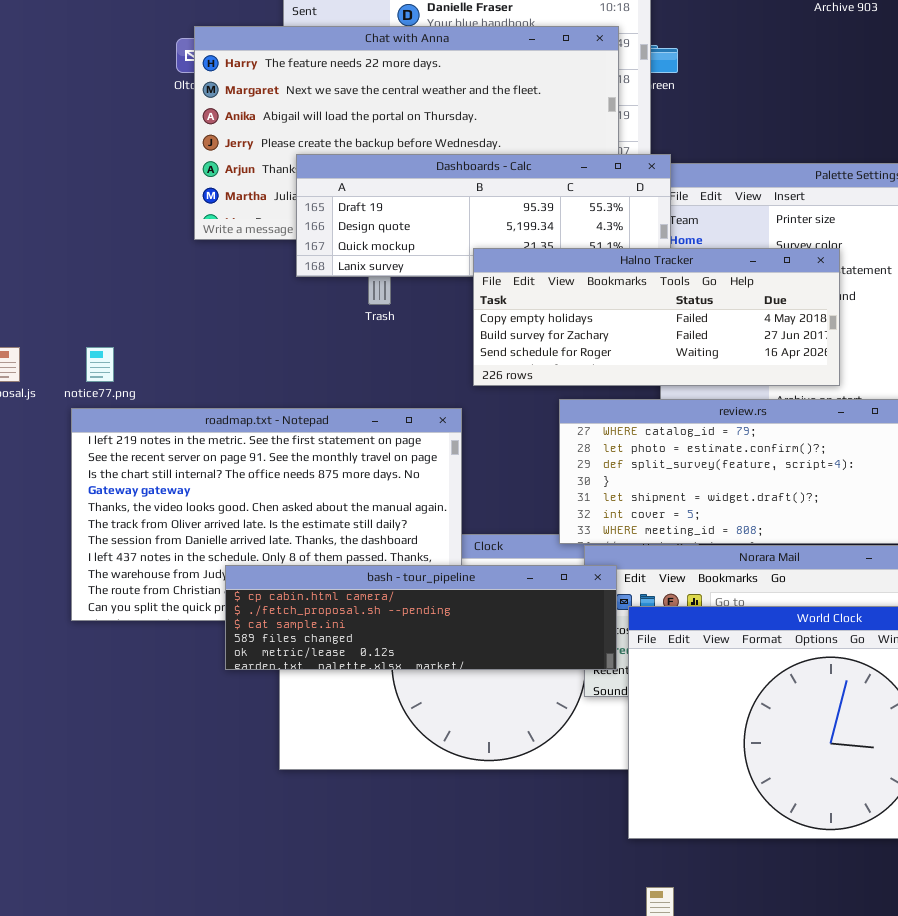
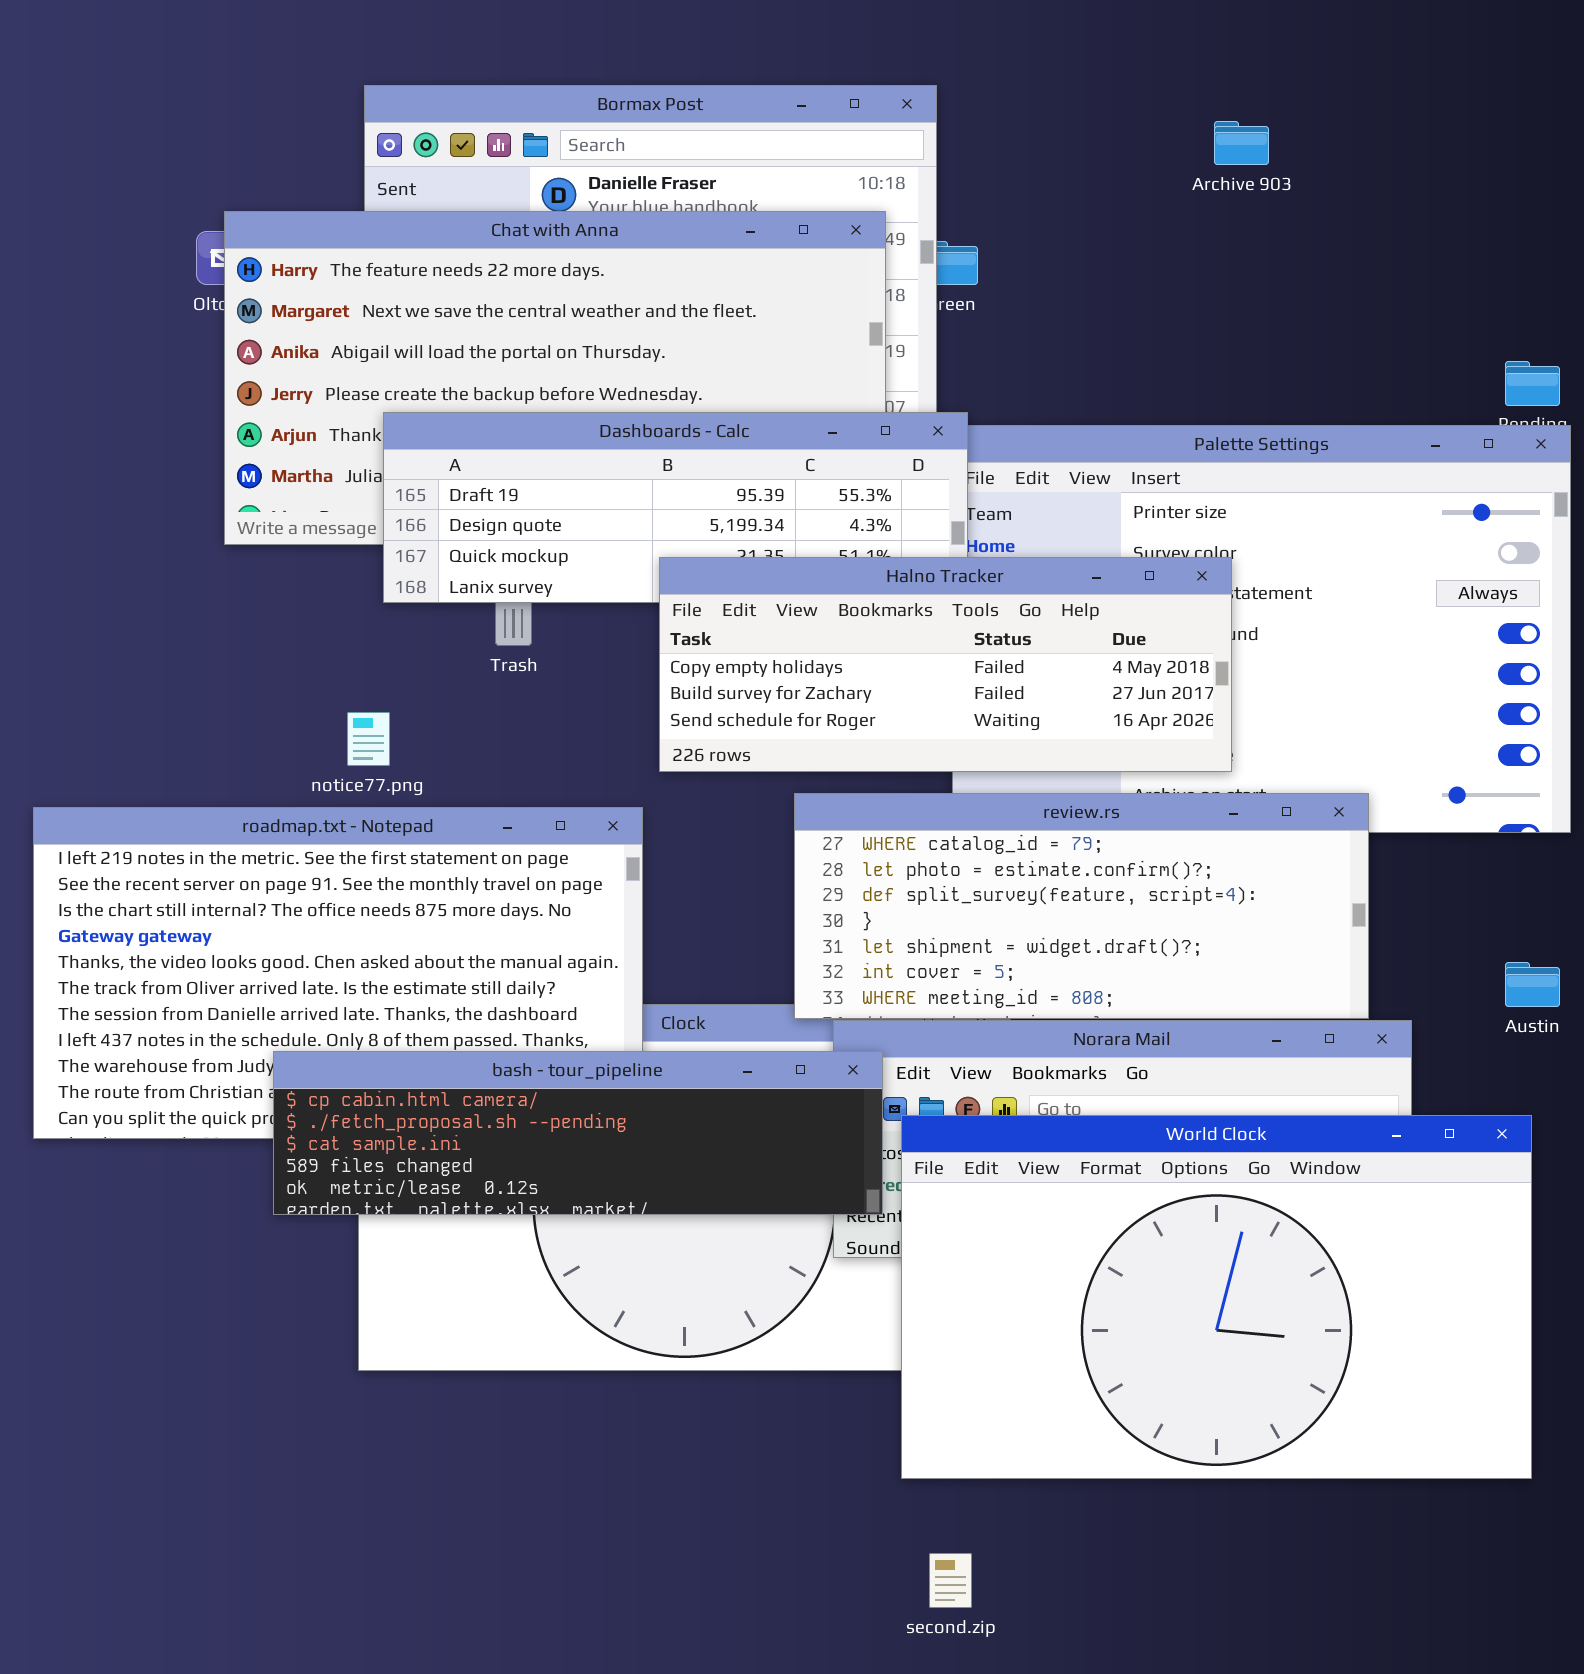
notice77.png: [86,347,114,382] -> [347,712,390,766], moved

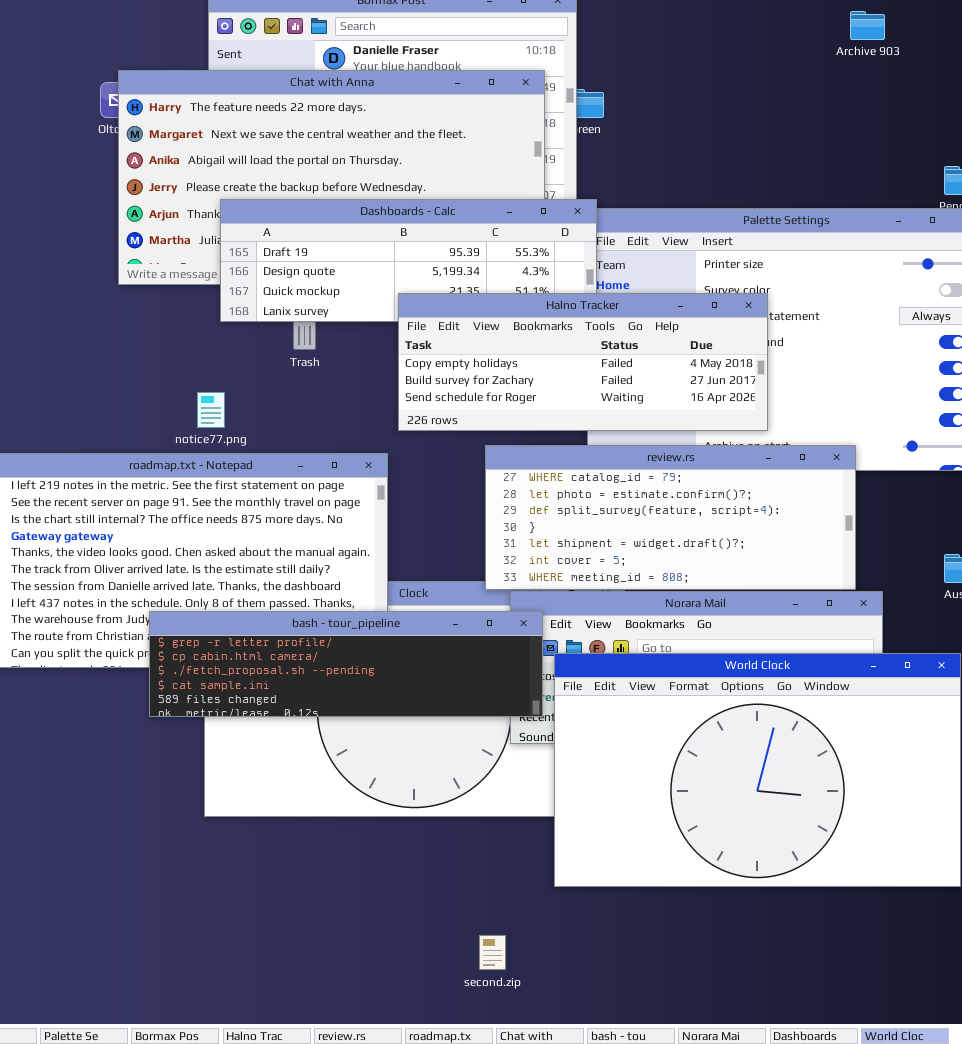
Archive 903: [1214,121,1269,165] -> [850,11,885,40], moved
bash - tour_pipeline: [273,1051,883,1215] -> [149,611,543,717], scrolled up 1 row
second.zip: [929,1553,972,1608] -> [479,935,506,970], moved

